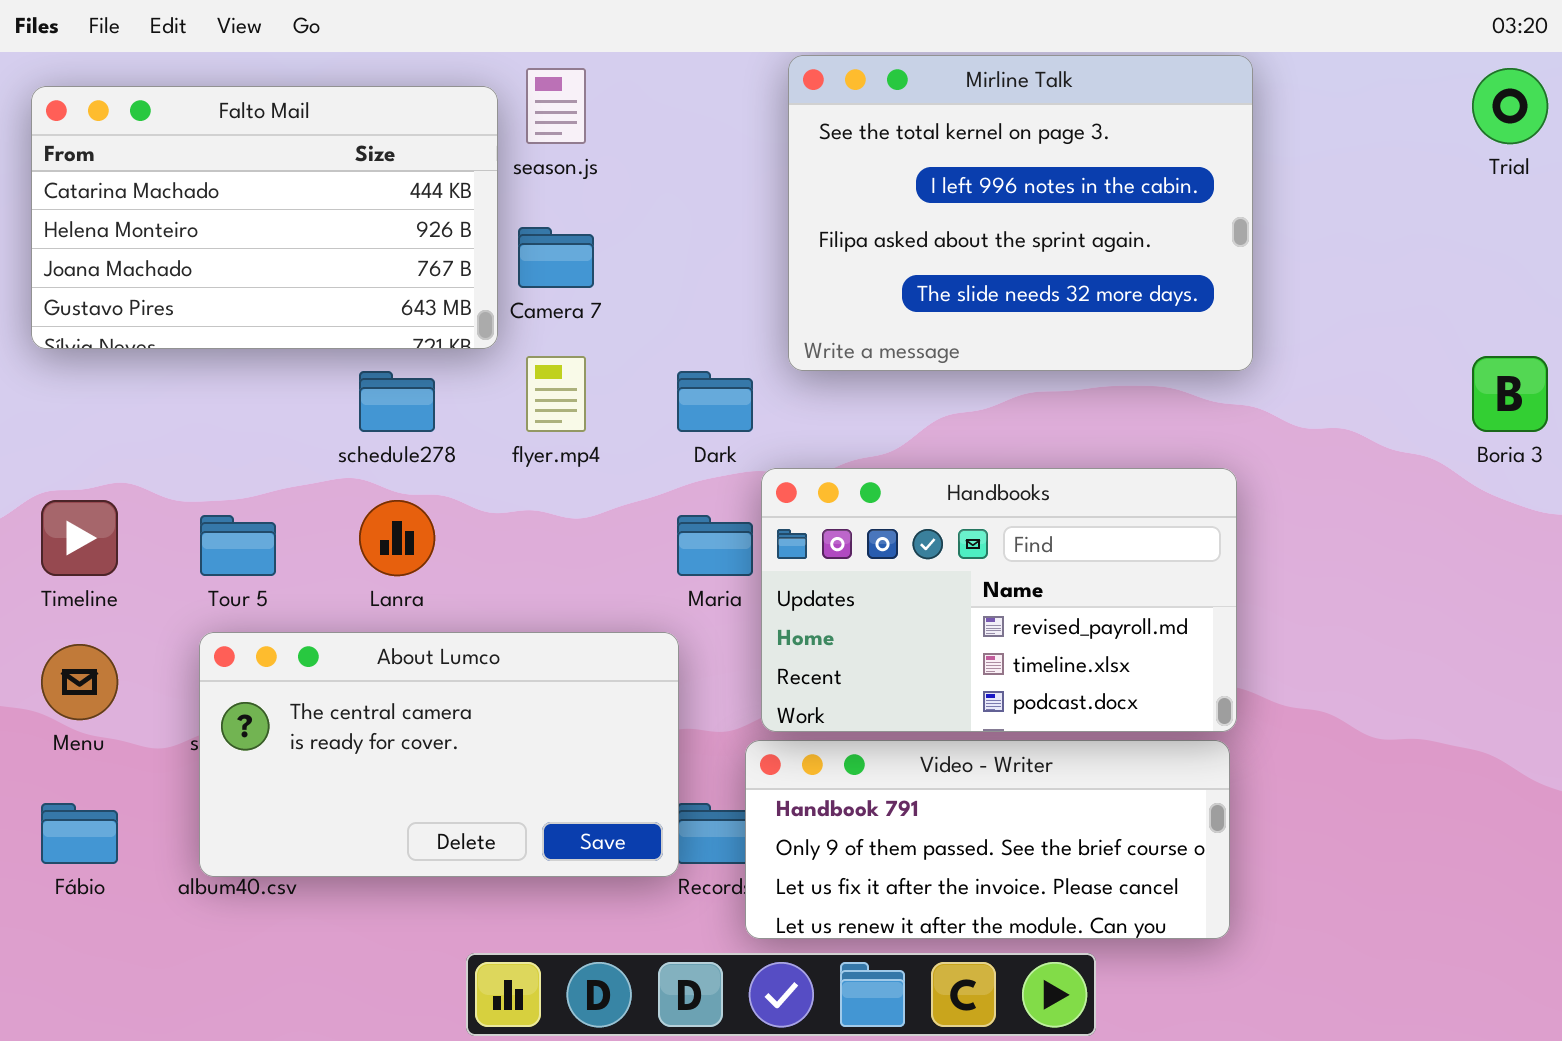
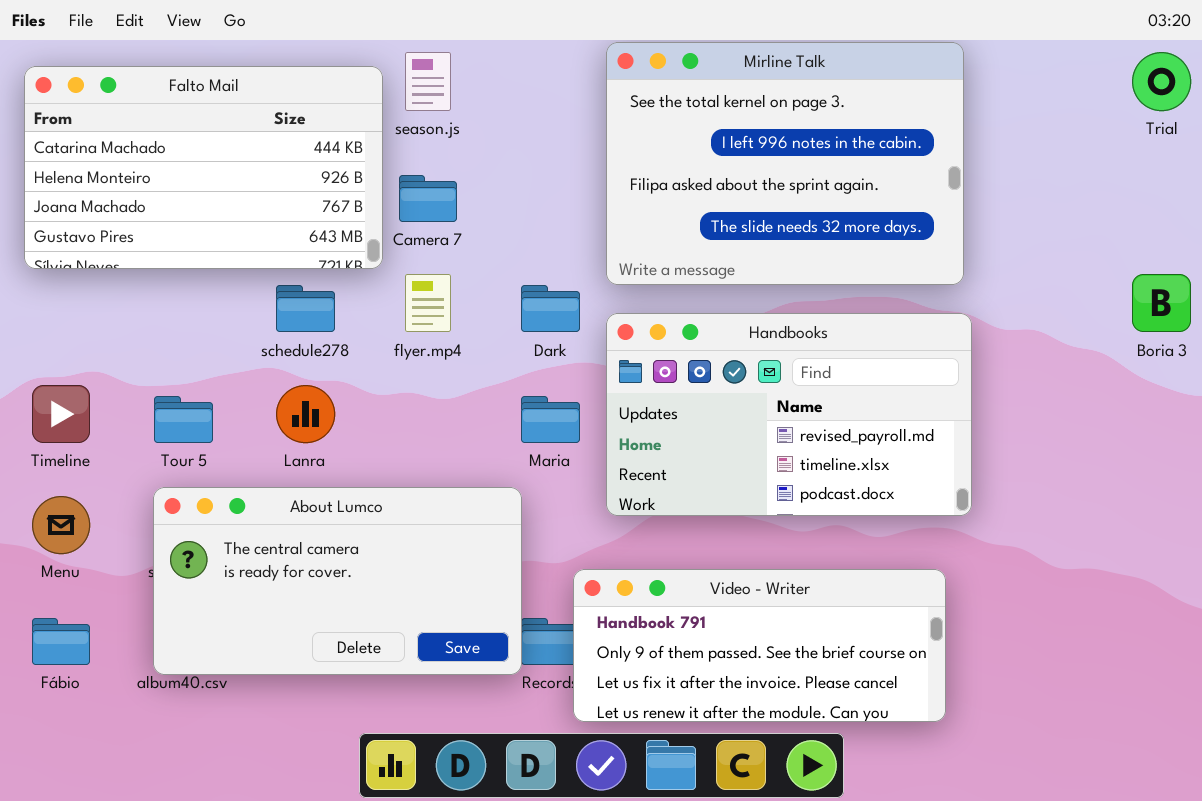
Handbooks: [761,468,1237,732] -> [606,313,972,516], moved

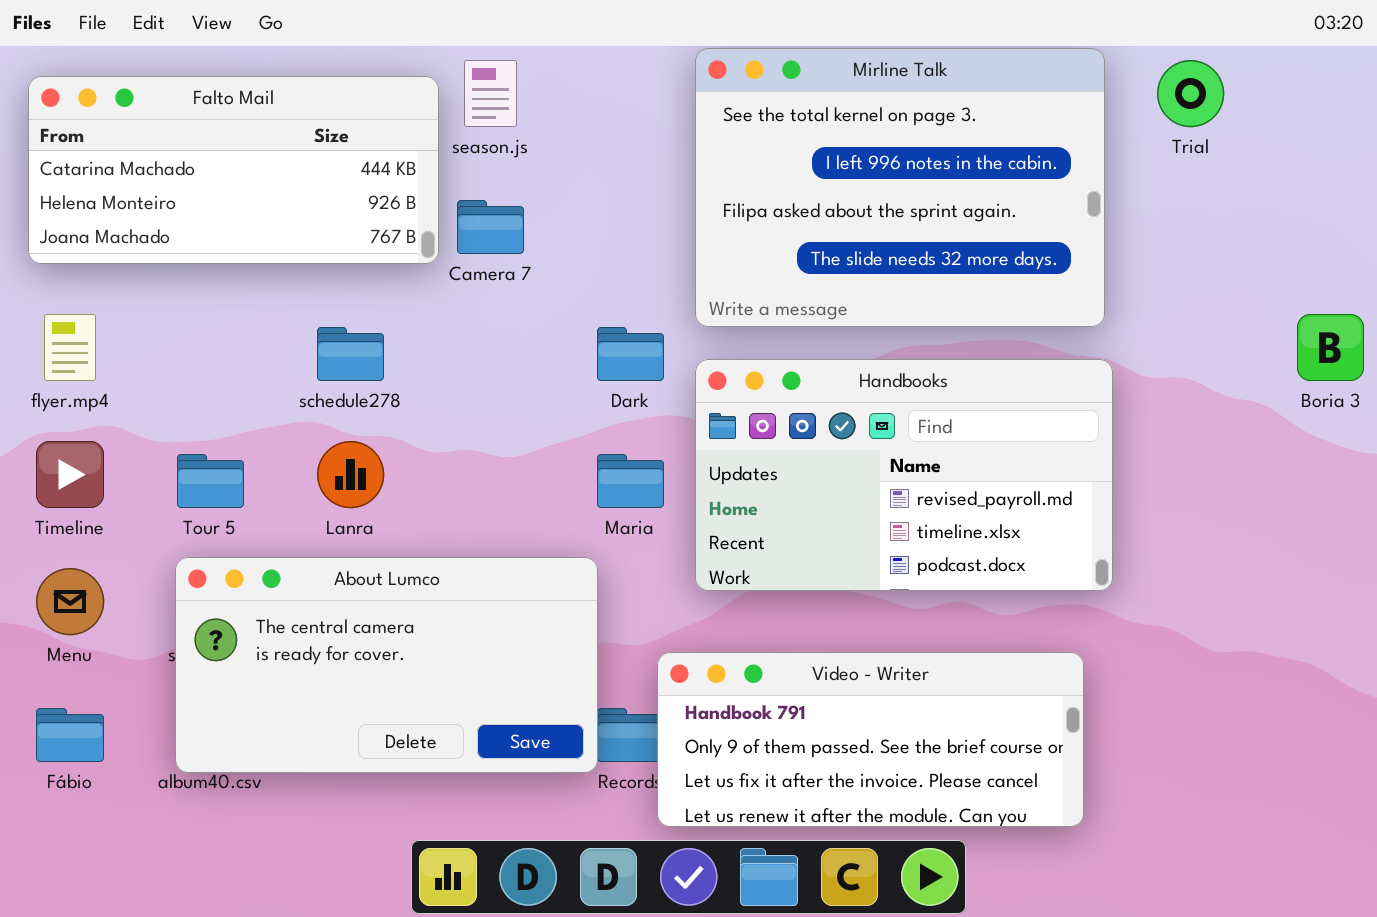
Trial: [1132,52,1191,111] -> [1157,60,1224,127], moved
Falto Mail: [24,66,383,269] -> [28,76,439,264], resized
flyer.mp4: [405,274,451,332] -> [44,314,96,381], moved

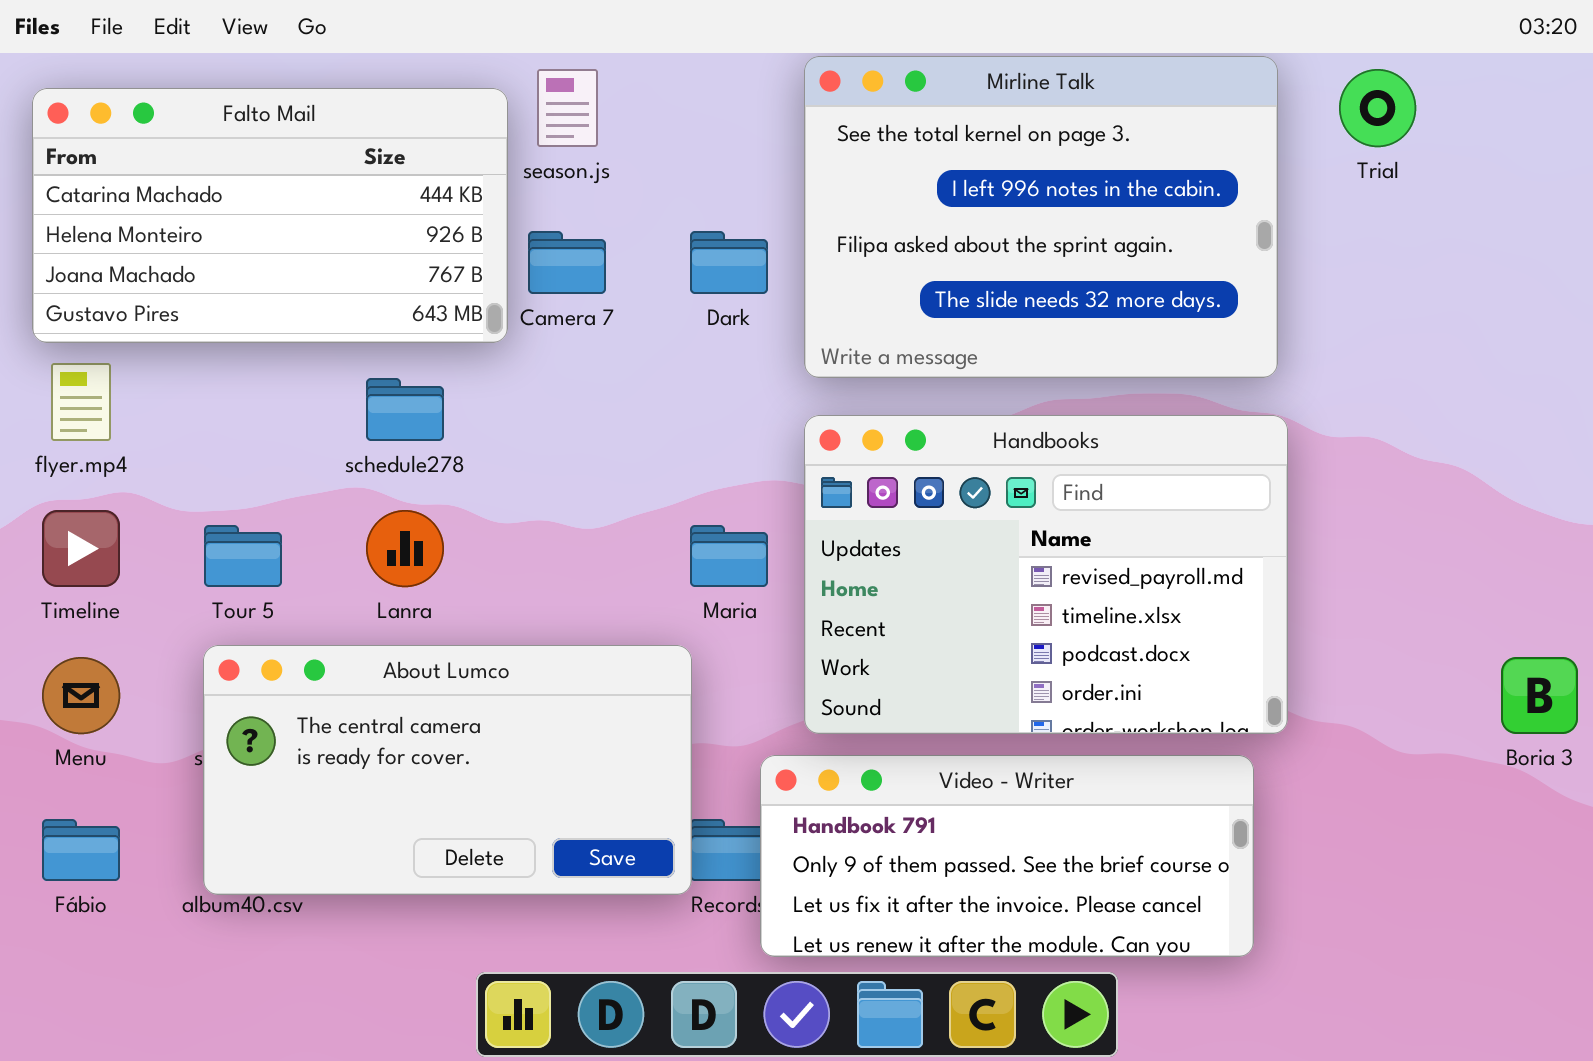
Falto Mail: [28,76,439,264] -> [32,88,508,343], resized
Boria 3: [1297,314,1364,381] -> [1501,657,1578,734], moved
Dark: [597,327,664,381] -> [690,231,768,294], moved
Handbooks: [695,359,1113,591] -> [804,415,1288,734], resized

